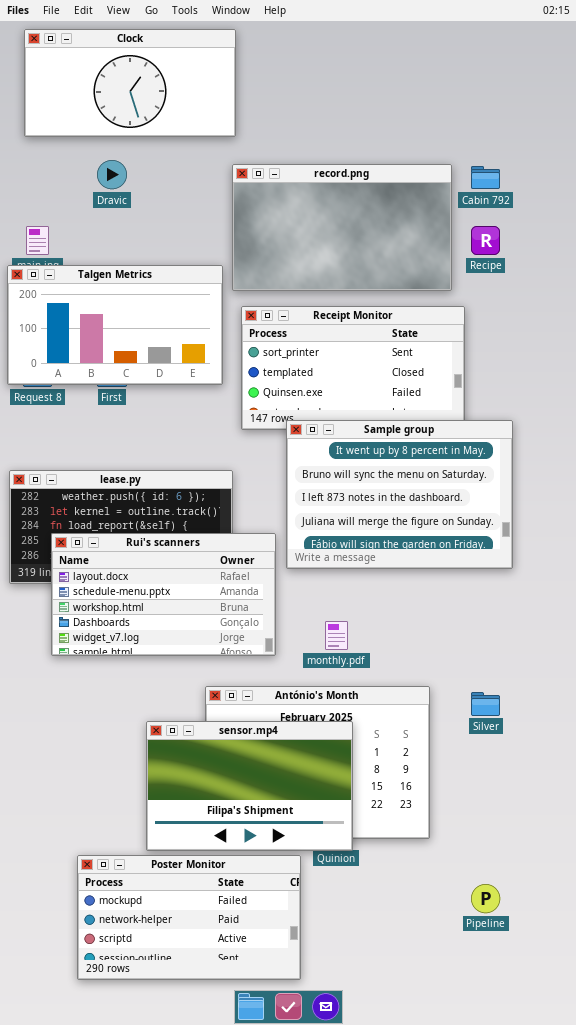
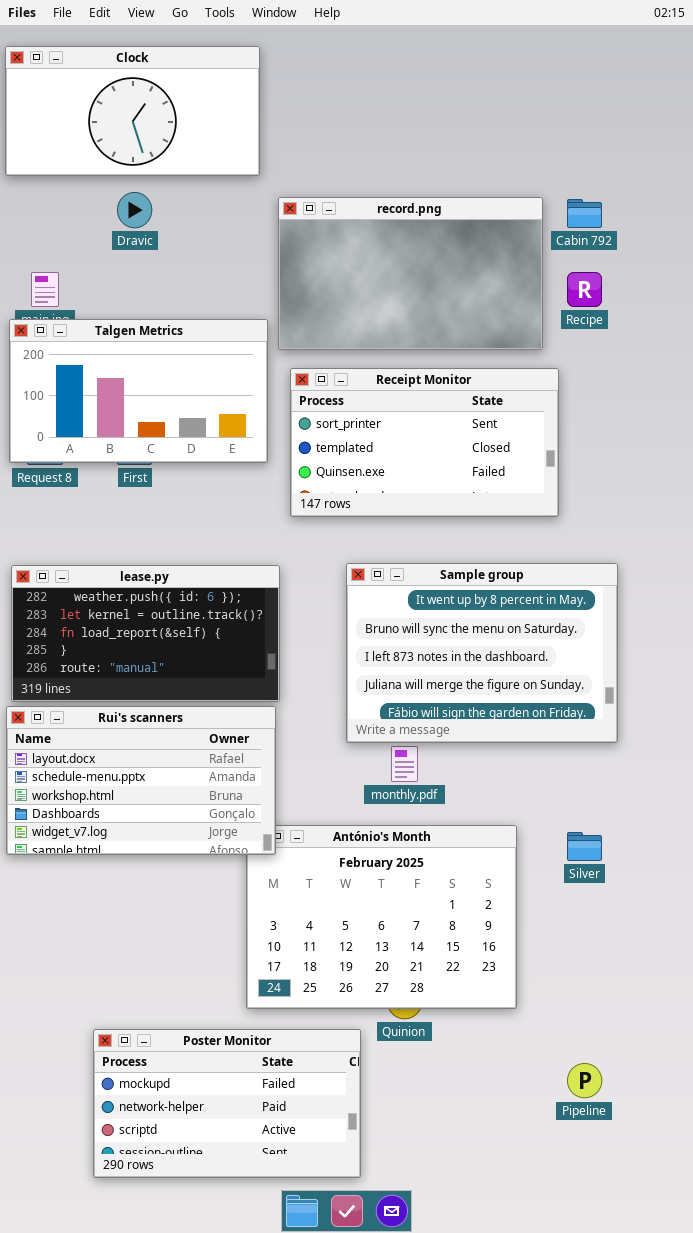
Clock: [24,29,236,137] -> [5,46,260,176], moved
Sample group: [286,420,513,569] -> [346,563,618,743], moved
Rui's scanners: [51,533,276,656] -> [6,706,276,855], moved
sensor.mp4: [146,721,353,851] -> none, closed

